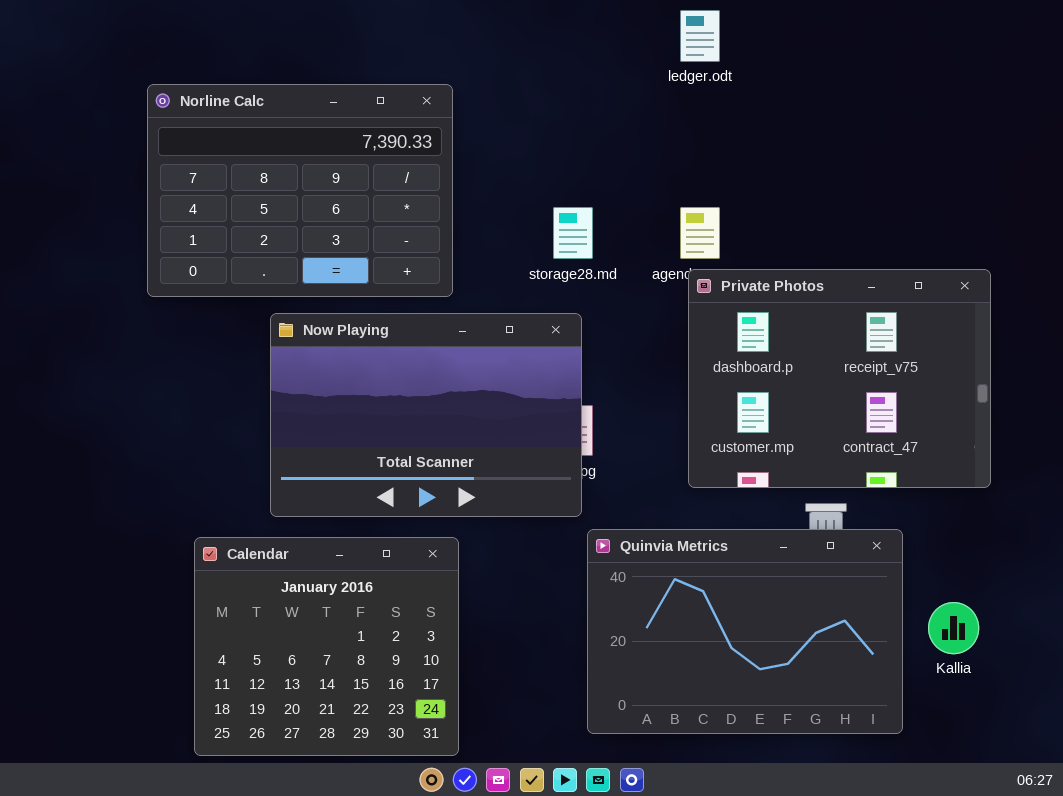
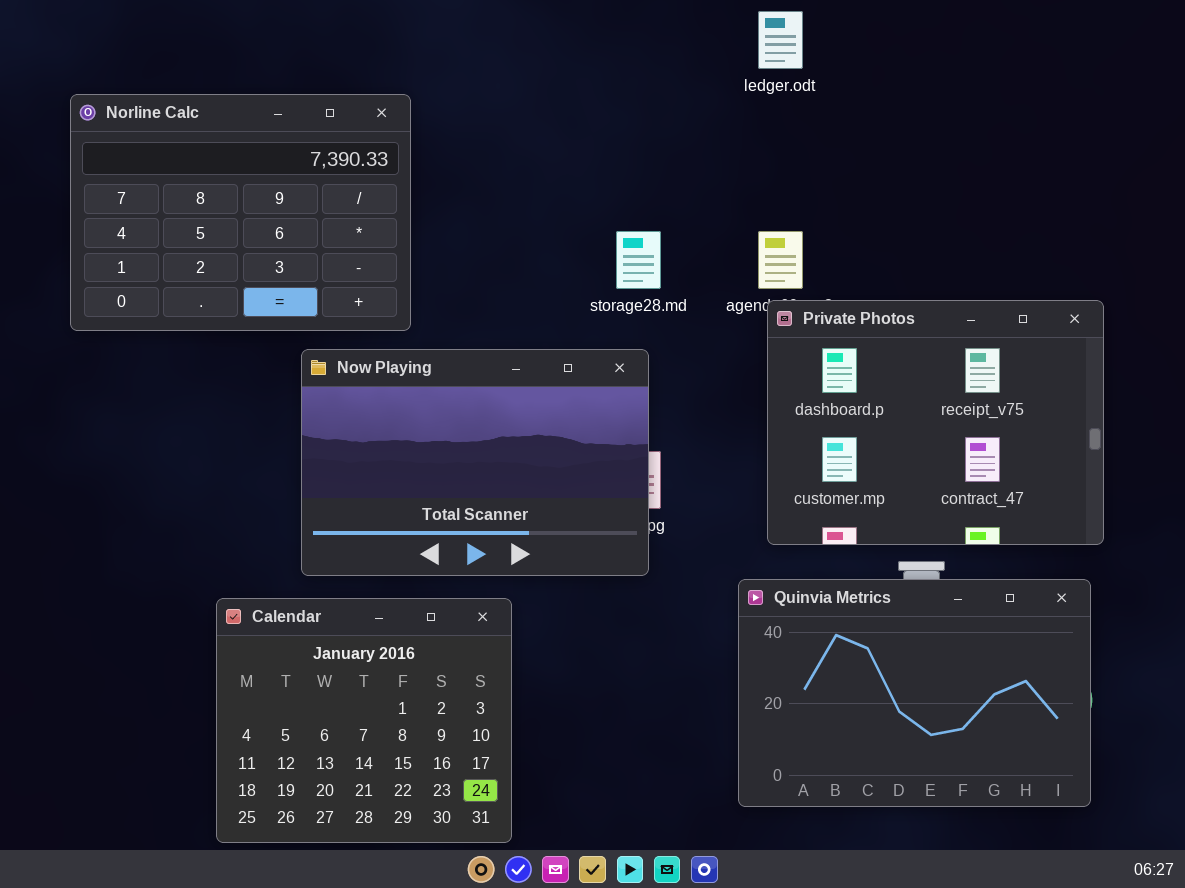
Norline Calc: [147,84,453,297] -> [70,94,411,331], moved
Quinvia Metrics: [587,529,903,734] -> [738,579,1091,807], moved

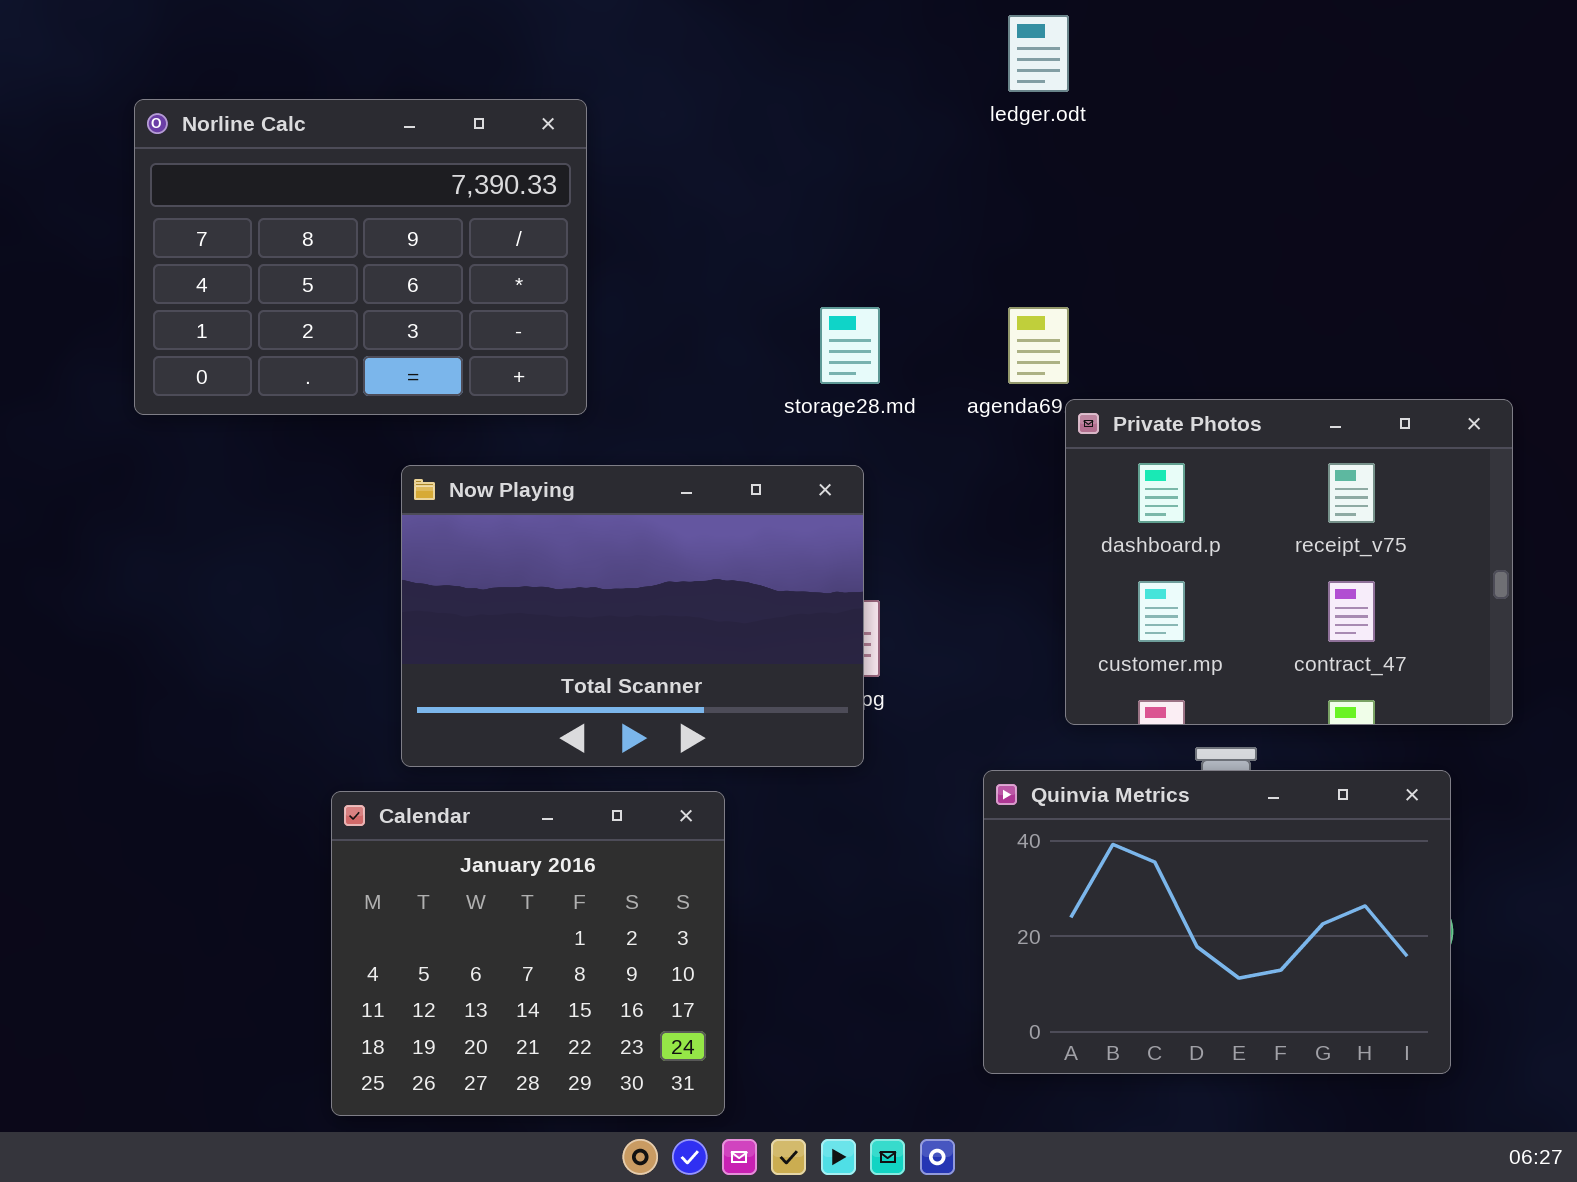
Norline Calc: [70,94,411,331] -> [134,99,587,415], moved
Private Photos: [767,300,1104,545] -> [1065,399,1513,725], moved
Calendar: [216,598,512,843] -> [331,791,725,1116], moved

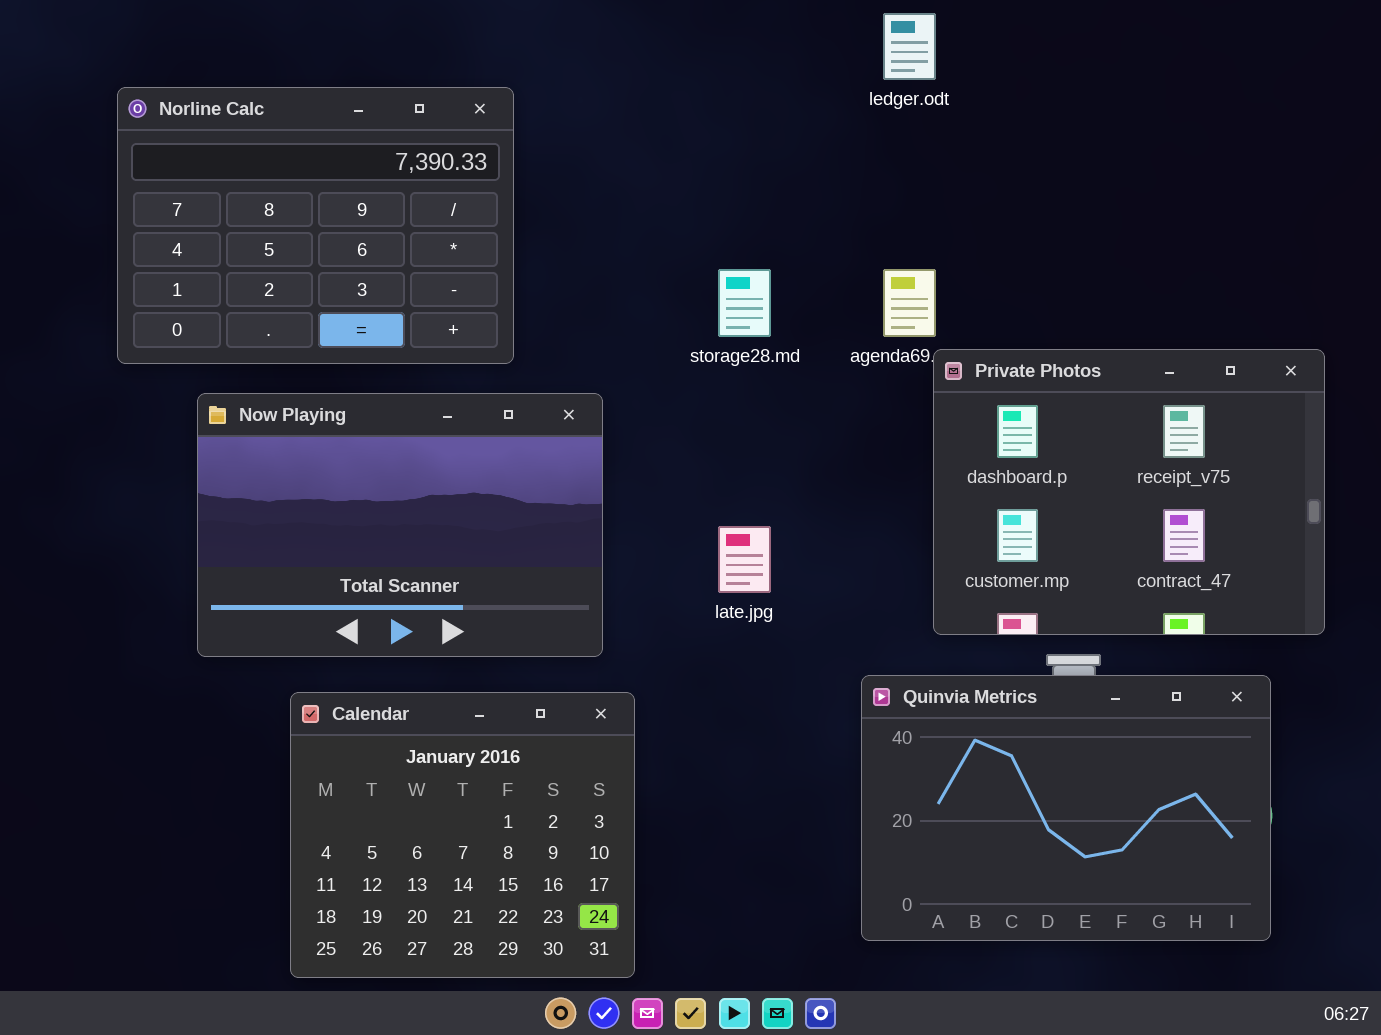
Now Playing: [401,465,864,767] -> [197,393,603,657], moved

